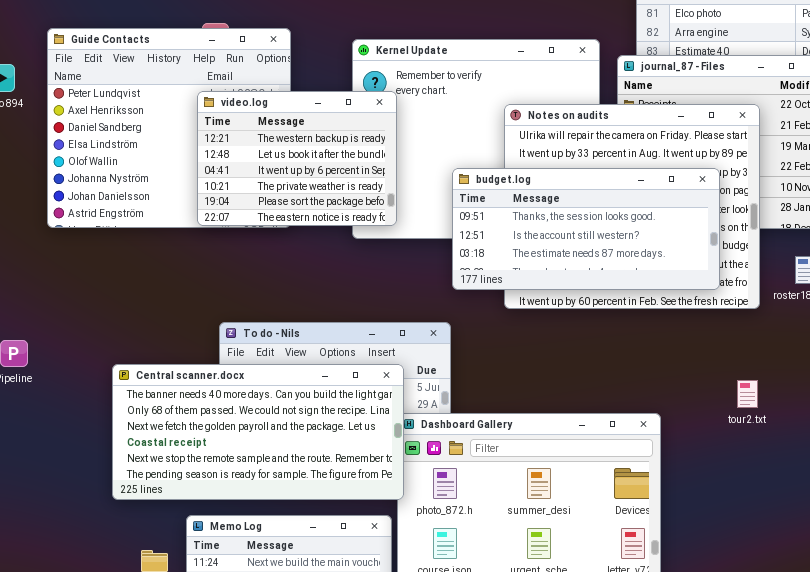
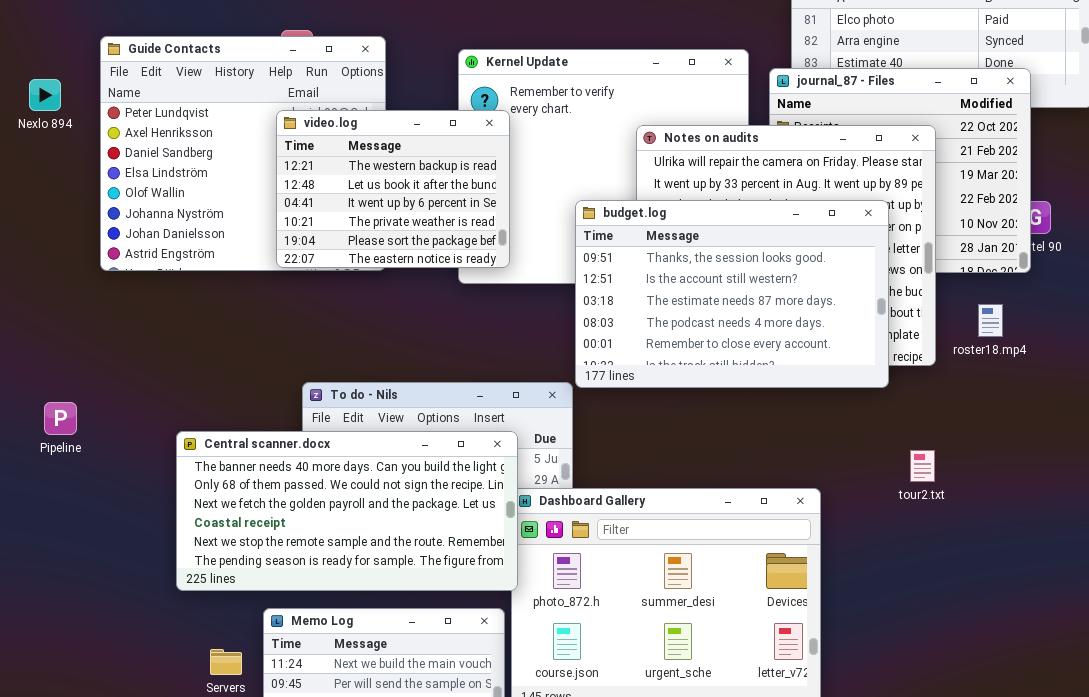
budget.log: [452,168,720,290] -> [575,200,889,388], resized

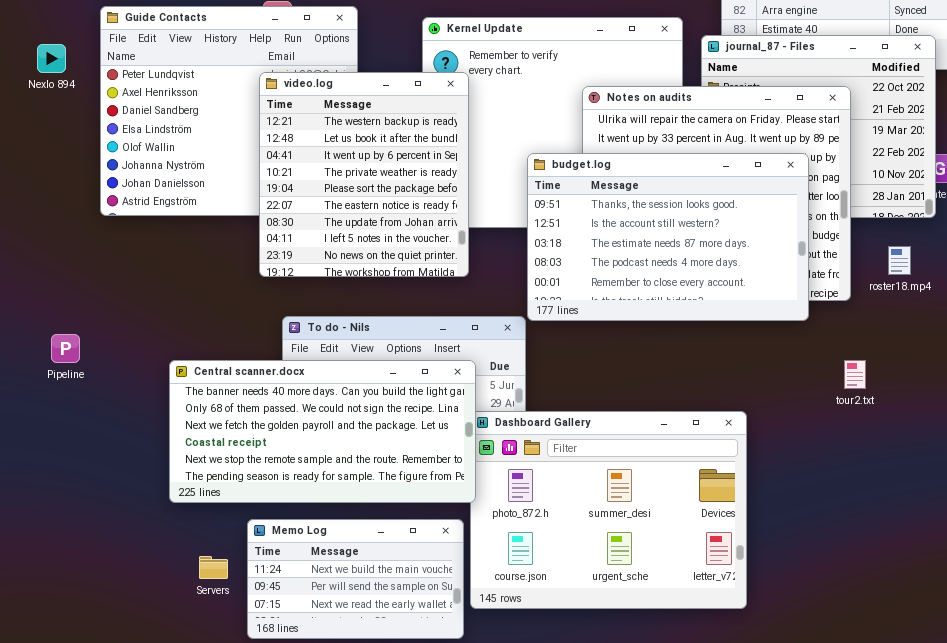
video.log: [276,110,510,268] -> [259,72,469,277], resized
tour2.txt: [910,450,935,482] -> [844,360,866,389], moved

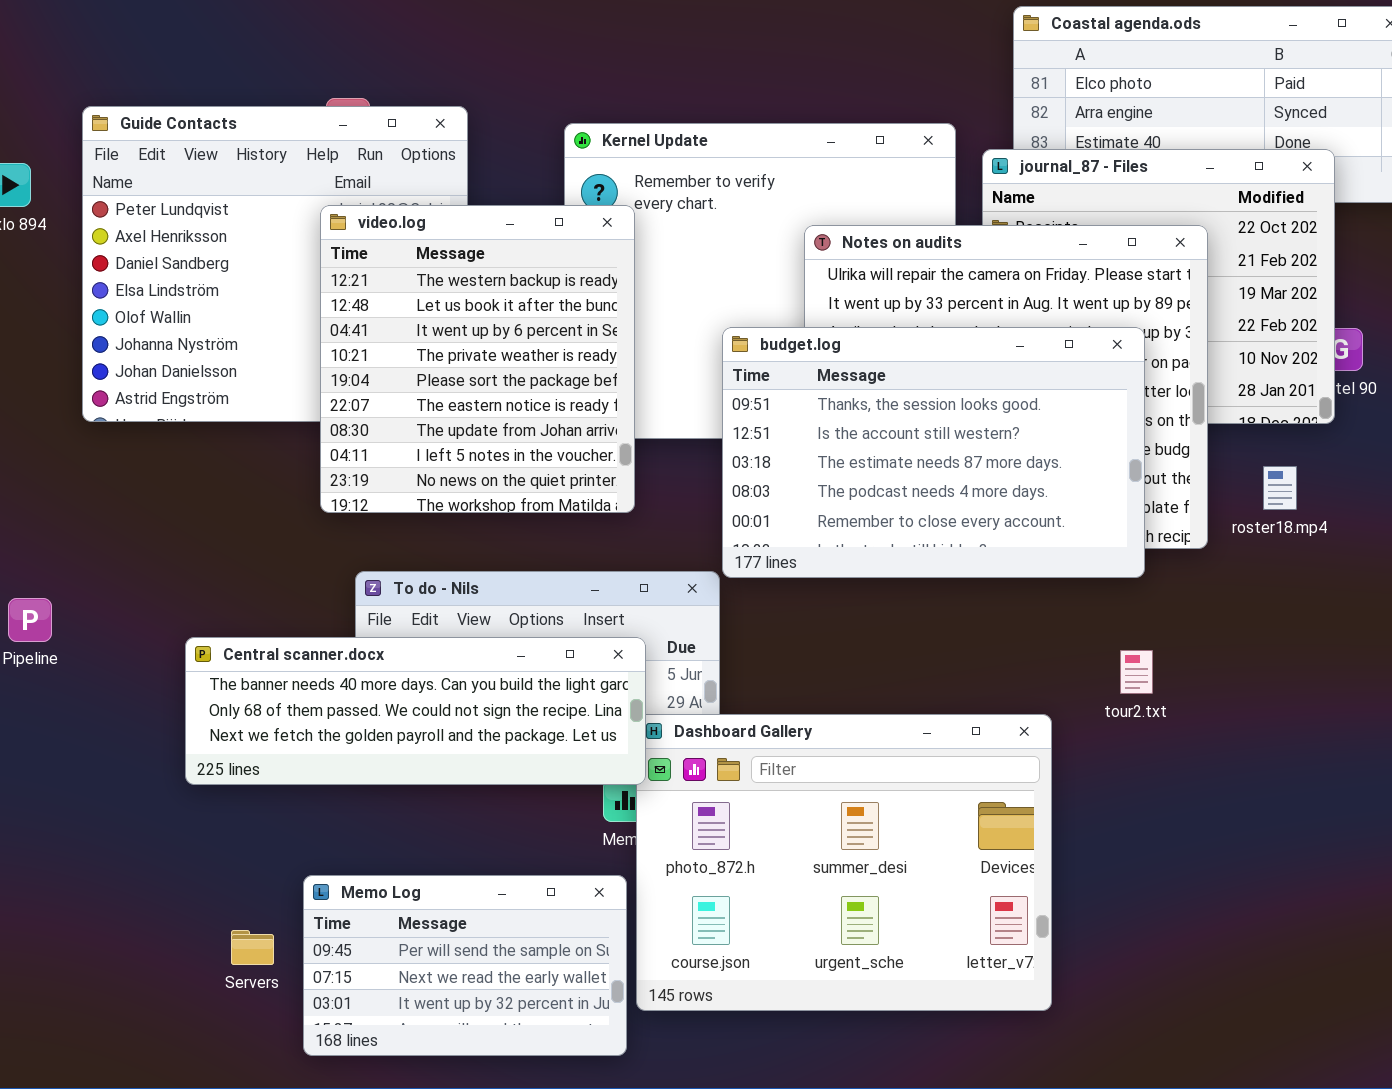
tour2.txt: [844,360,866,389] -> [1120,650,1153,694], moved
Central scanner.docx: [169,360,476,503] -> [185,637,646,785], resized
Memo Log: [247,519,464,639] -> [303,875,627,1056], scrolled down 1 row

